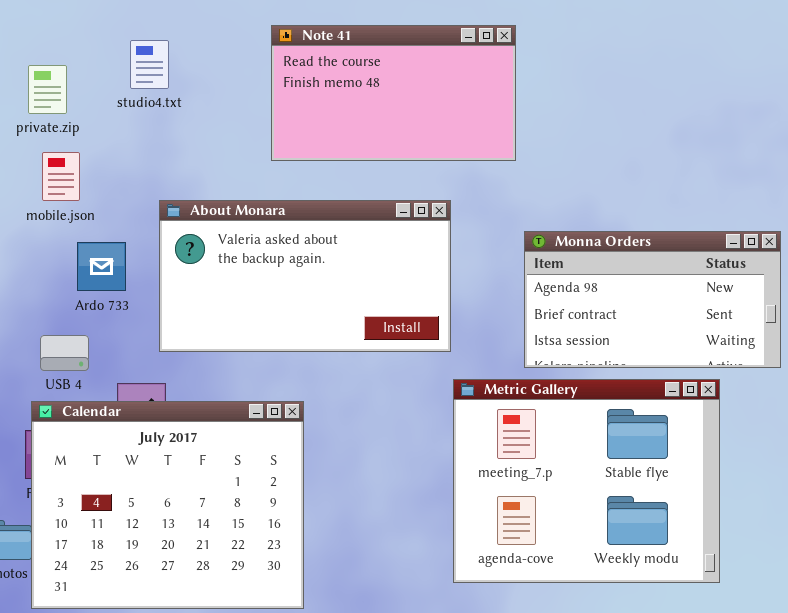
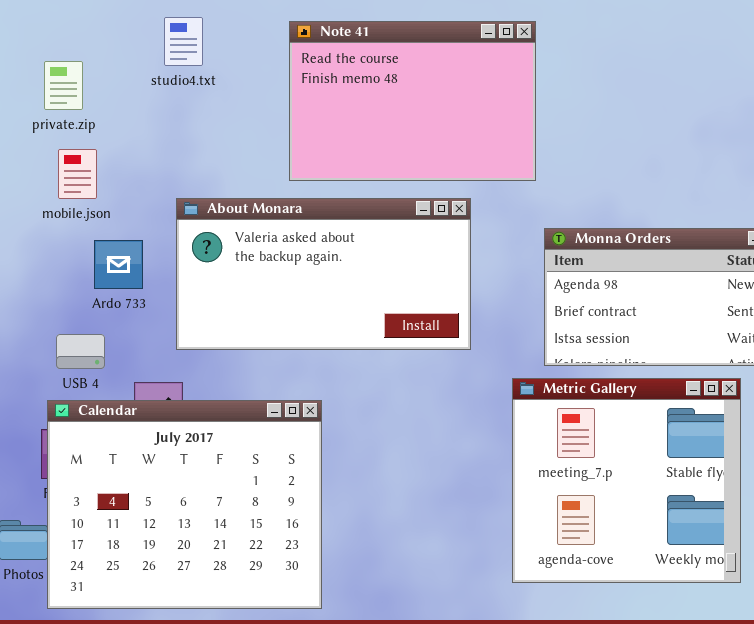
Note 41: [271,25,516,161] -> [289,21,536,181], resized
studio4.txt: [130,40,169,89] -> [164,17,203,66], moved
Metric Gallery: [453,379,720,583] -> [512,378,741,583], resized

